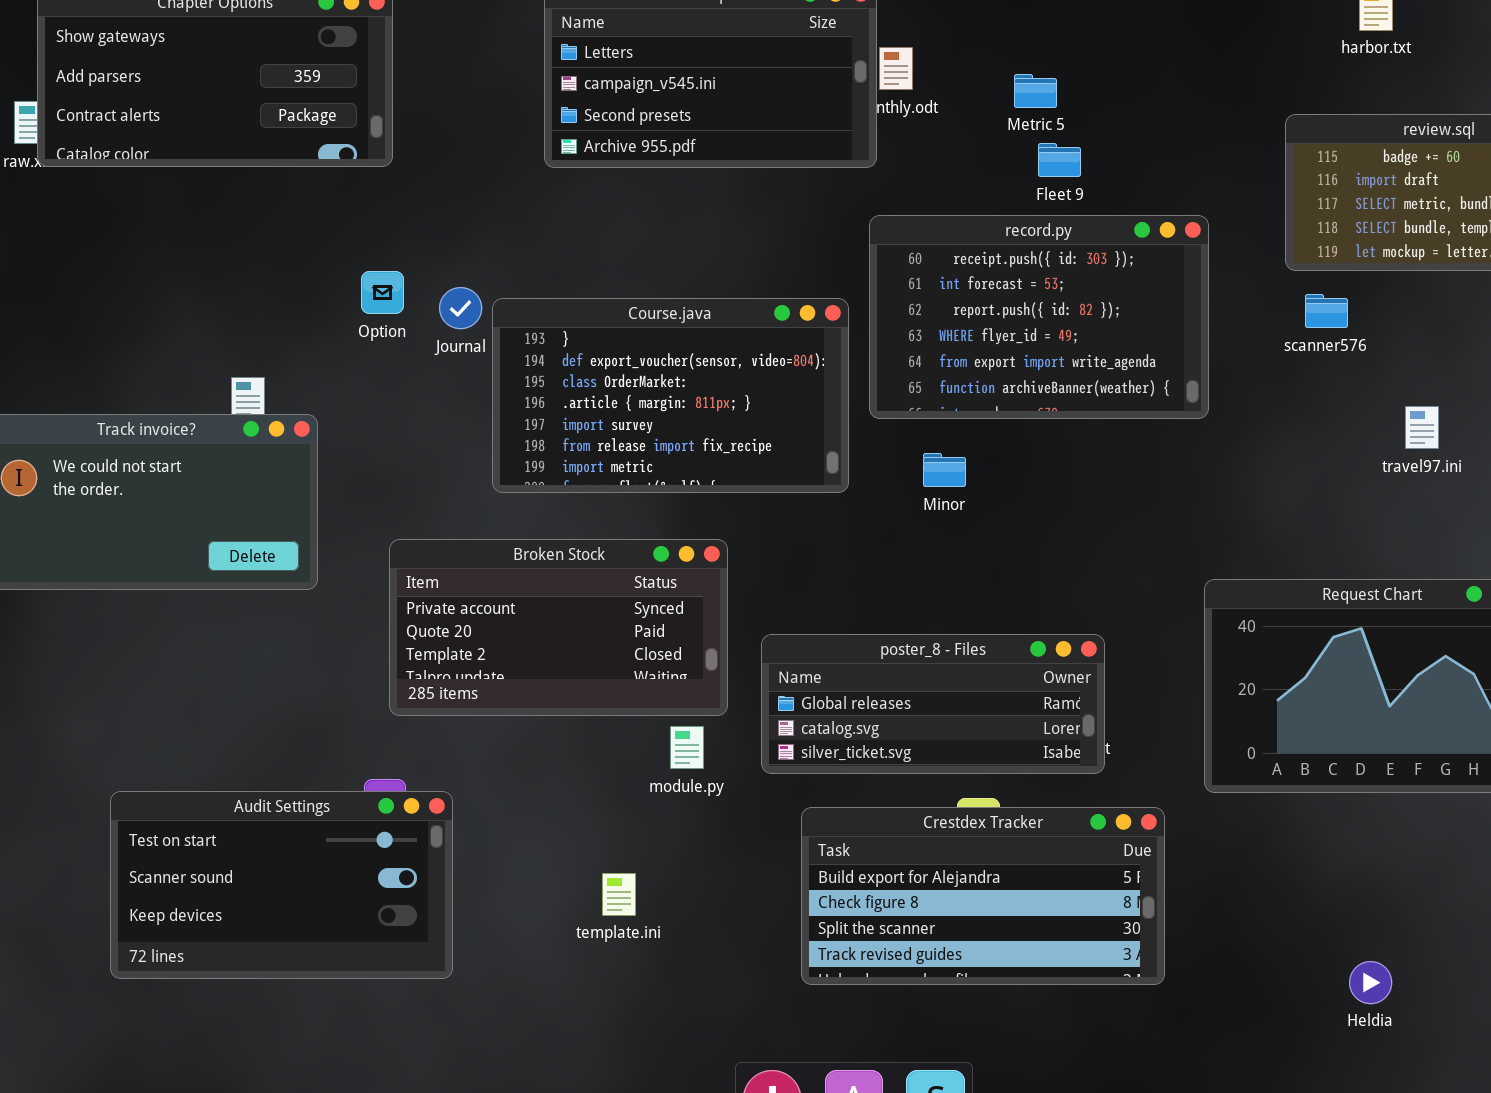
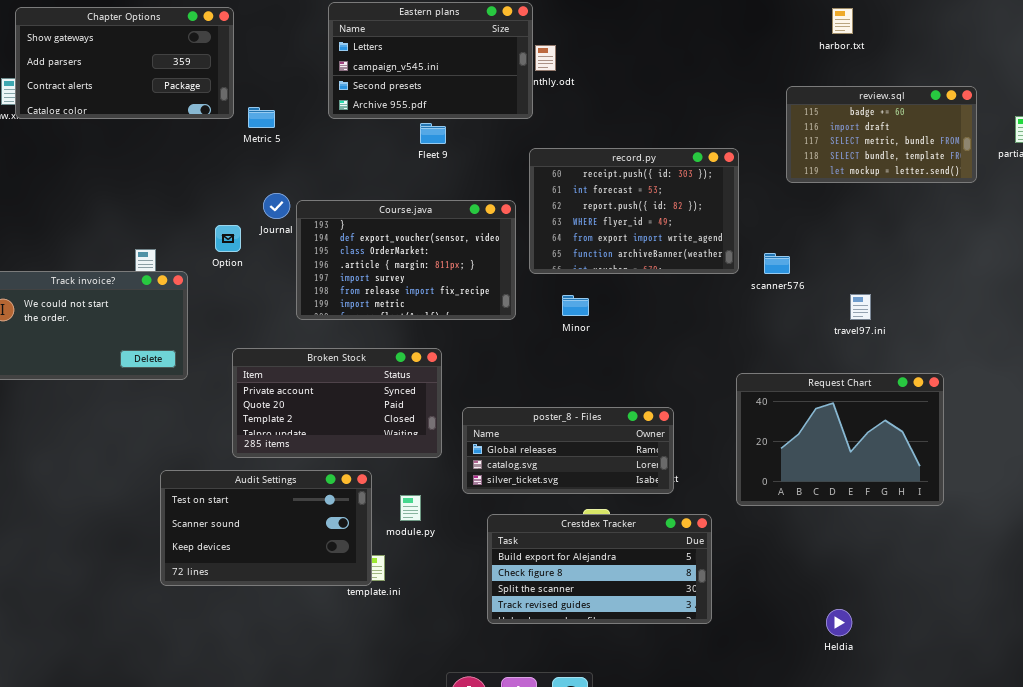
Metric 5: [1014,74,1057,108] -> [248,107,275,128], moved
Fleet 9: [1038,143,1081,177] -> [420,123,446,144], moved
Option: [361,271,404,314] -> [215,225,241,252], moved
scanner576: [1305,294,1348,328] -> [764,253,790,274], moved
travel97.ini: [1405,406,1439,449] -> [850,294,871,320], moved
module.py: [670,726,704,769] -> [400,495,421,521], moved
Audit Settings: [110,791,453,979] -> [160,470,372,586], moved

